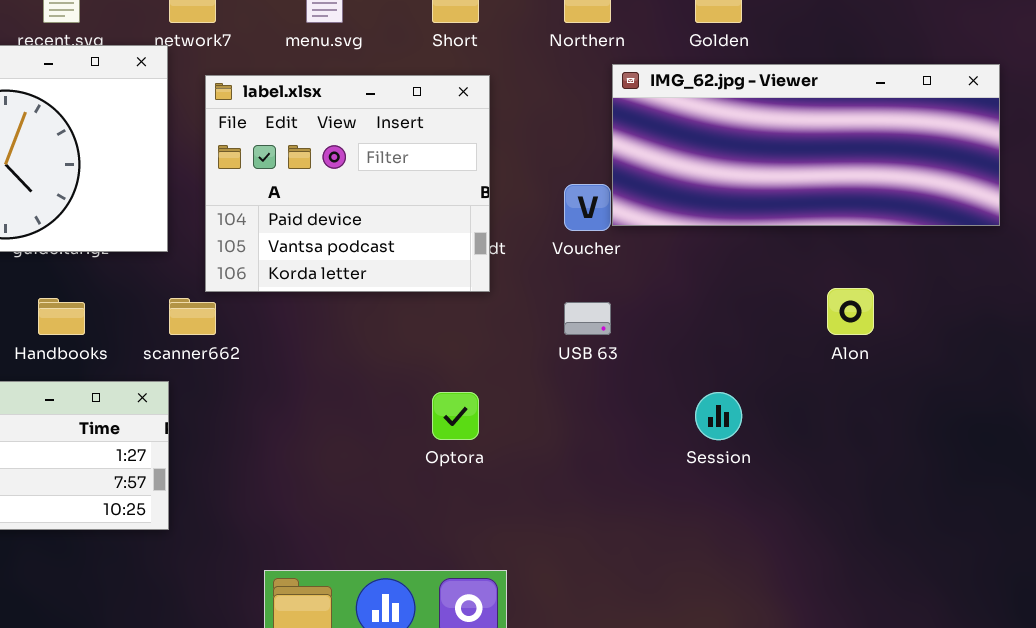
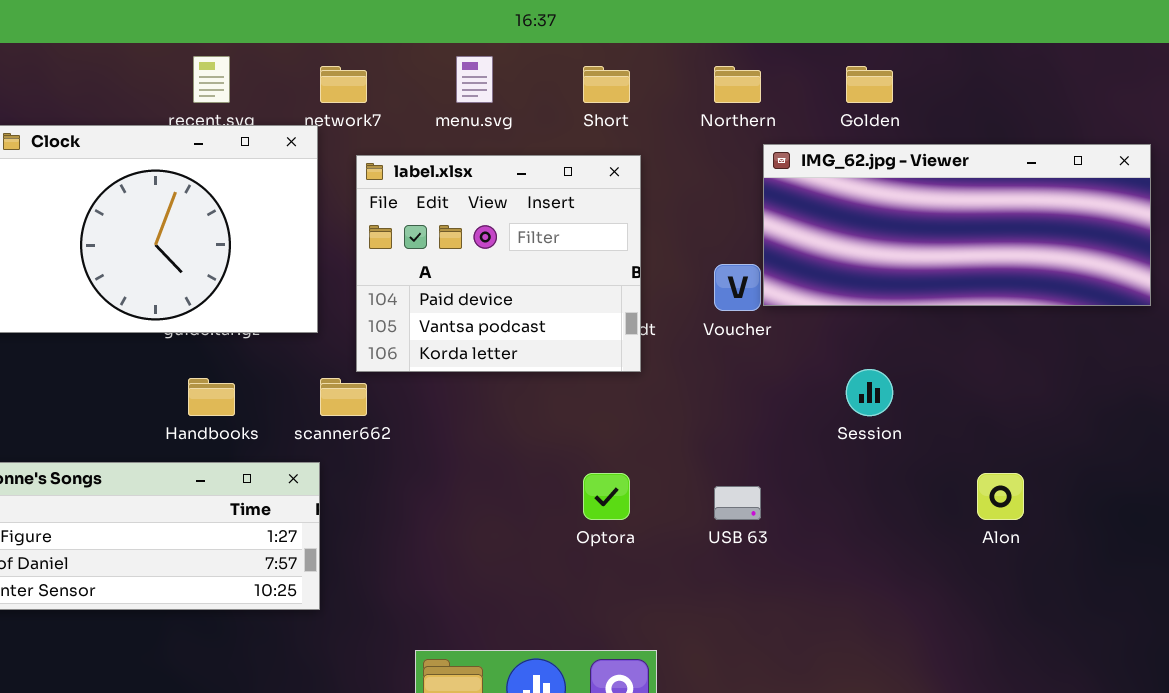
Alon: [827,288,874,335] -> [977,473,1024,520], moved
USB 63: [564,302,611,335] -> [714,486,761,520], moved
Session: [695,392,742,440] -> [846,369,893,416], moved

